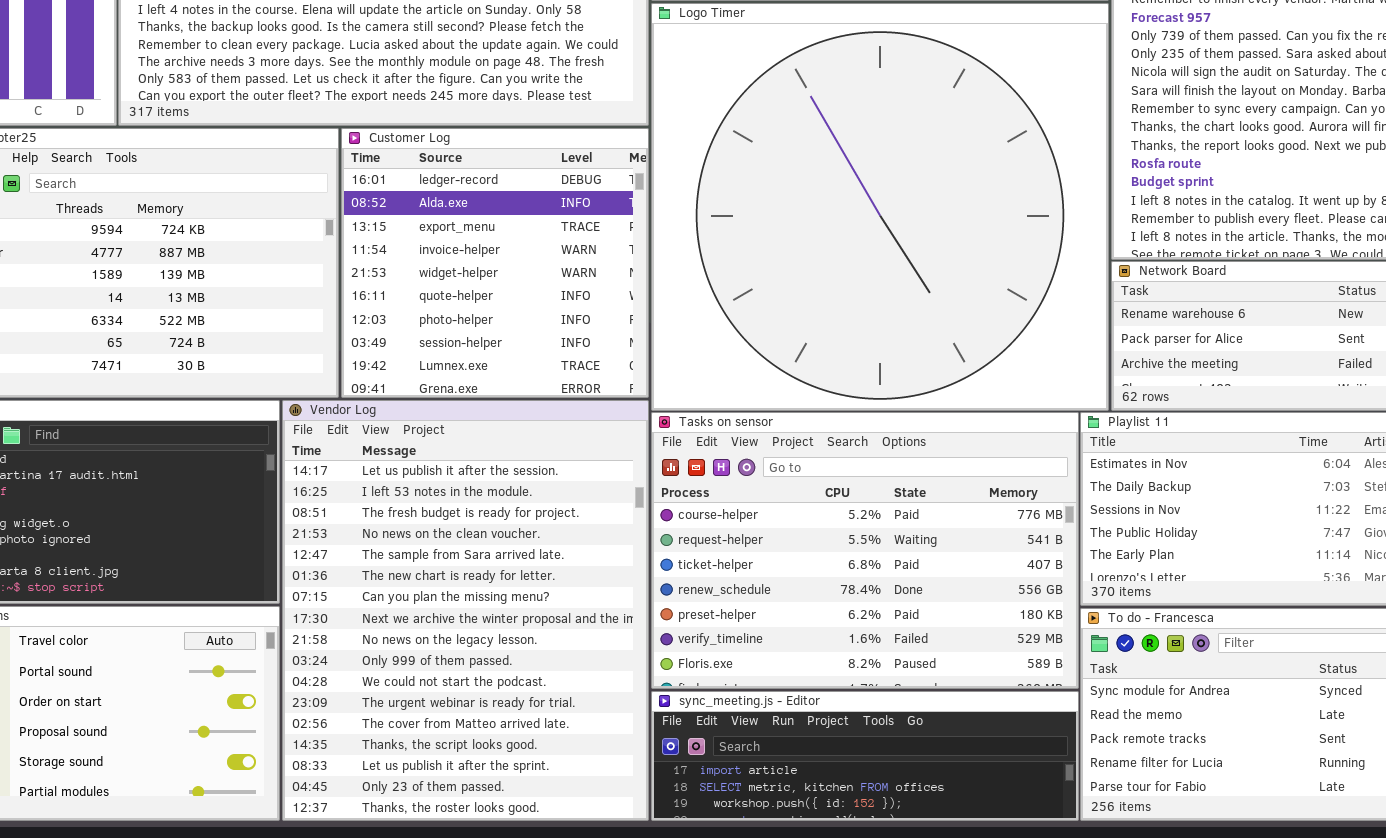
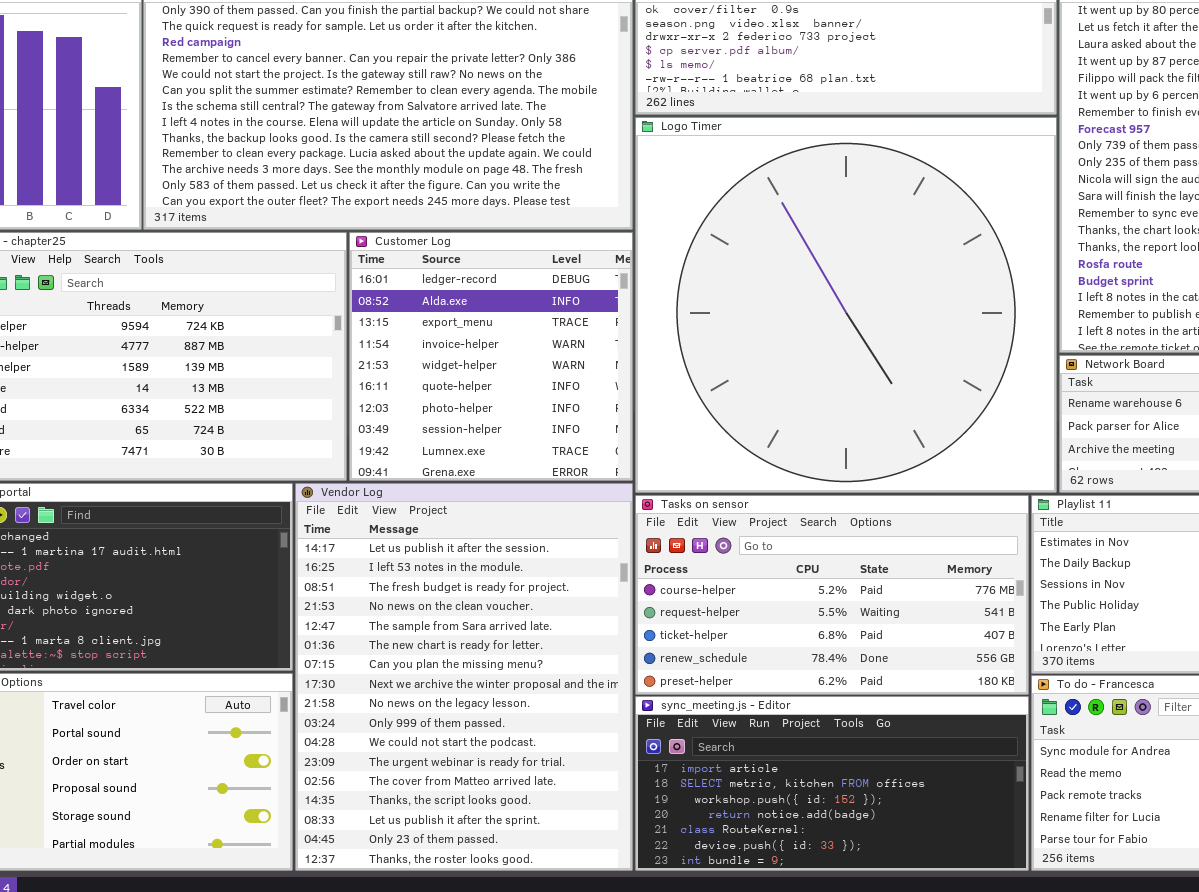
Tasks on sensor: [651,412,1079,689] -> [635,495,1029,695], resized
sync_meeting.js - Editor: [651,691,1079,821] -> [635,696,1029,871], resized

